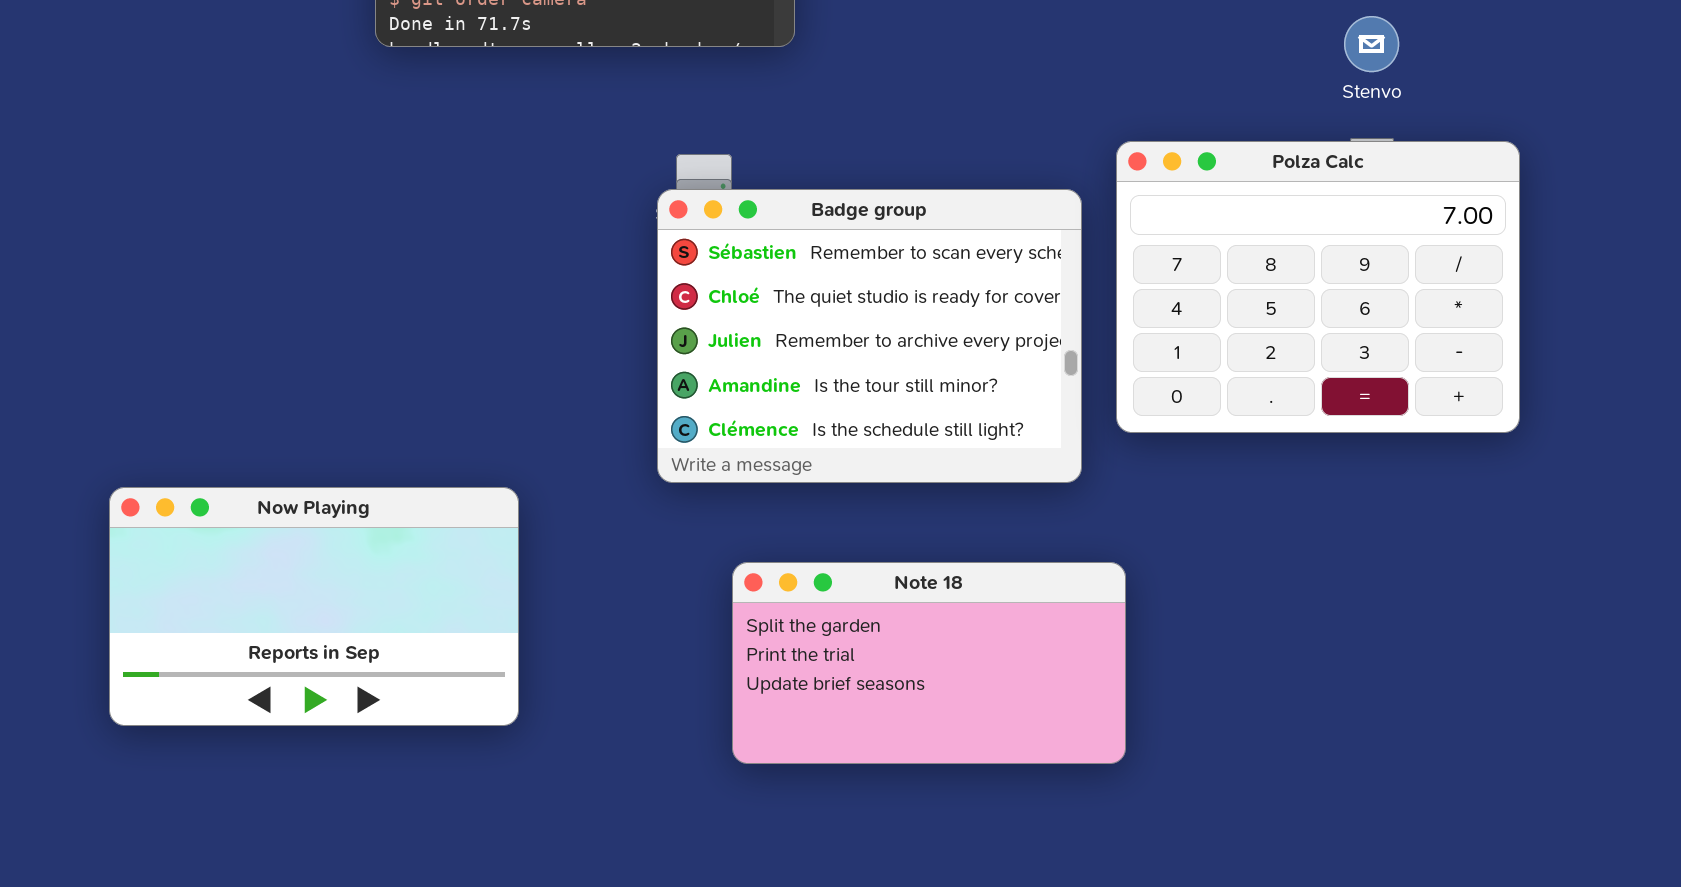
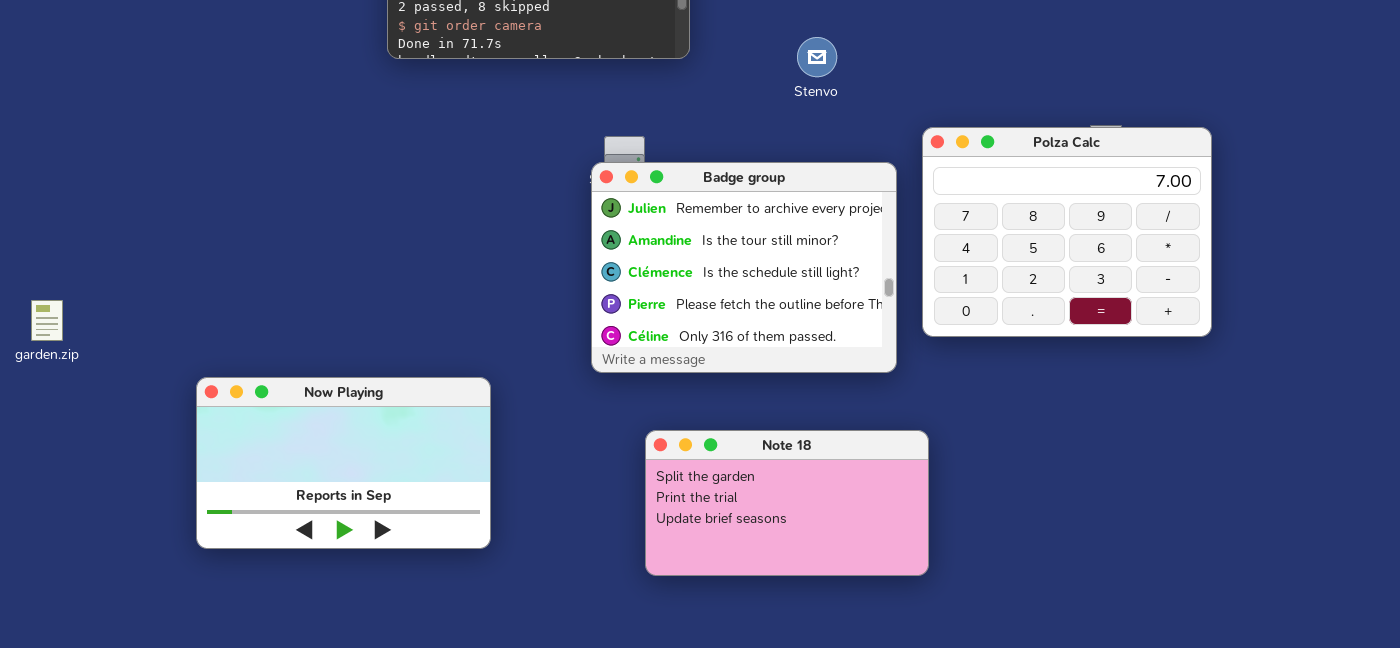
Stenvo: [1344,16,1399,72] -> [797,37,837,77], moved
Badge group: [657,189,1082,483] -> [591,162,897,373], scrolled down 2 rows

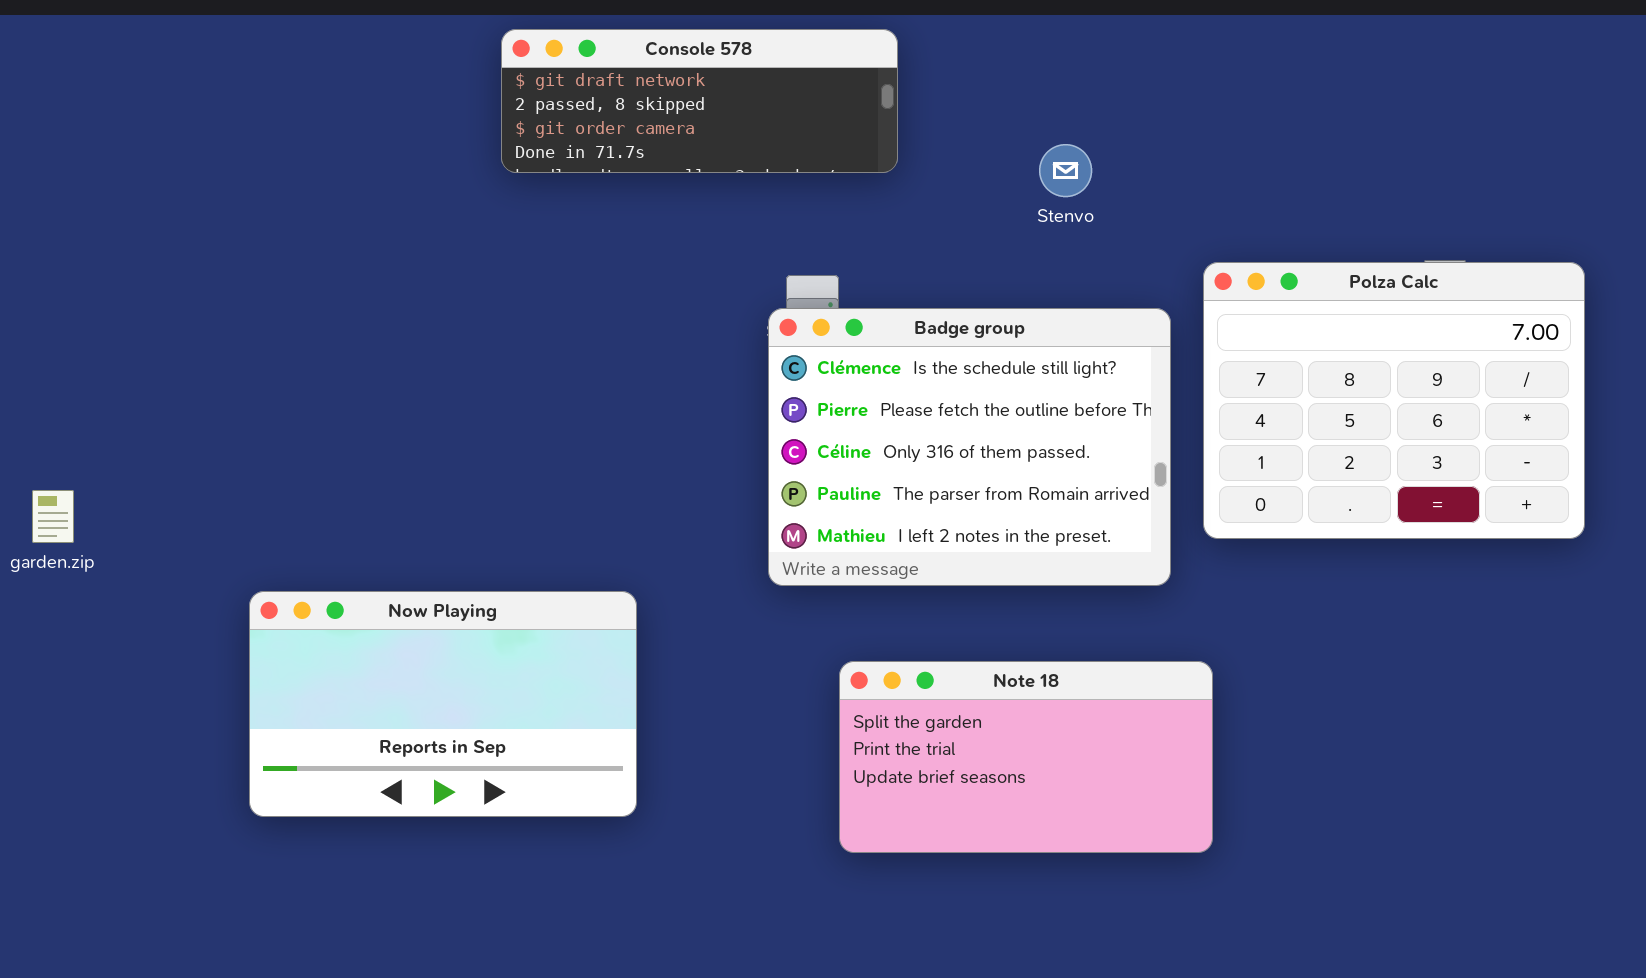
Badge group: [591,162,897,373] -> [768,308,1171,586], scrolled down 2 rows

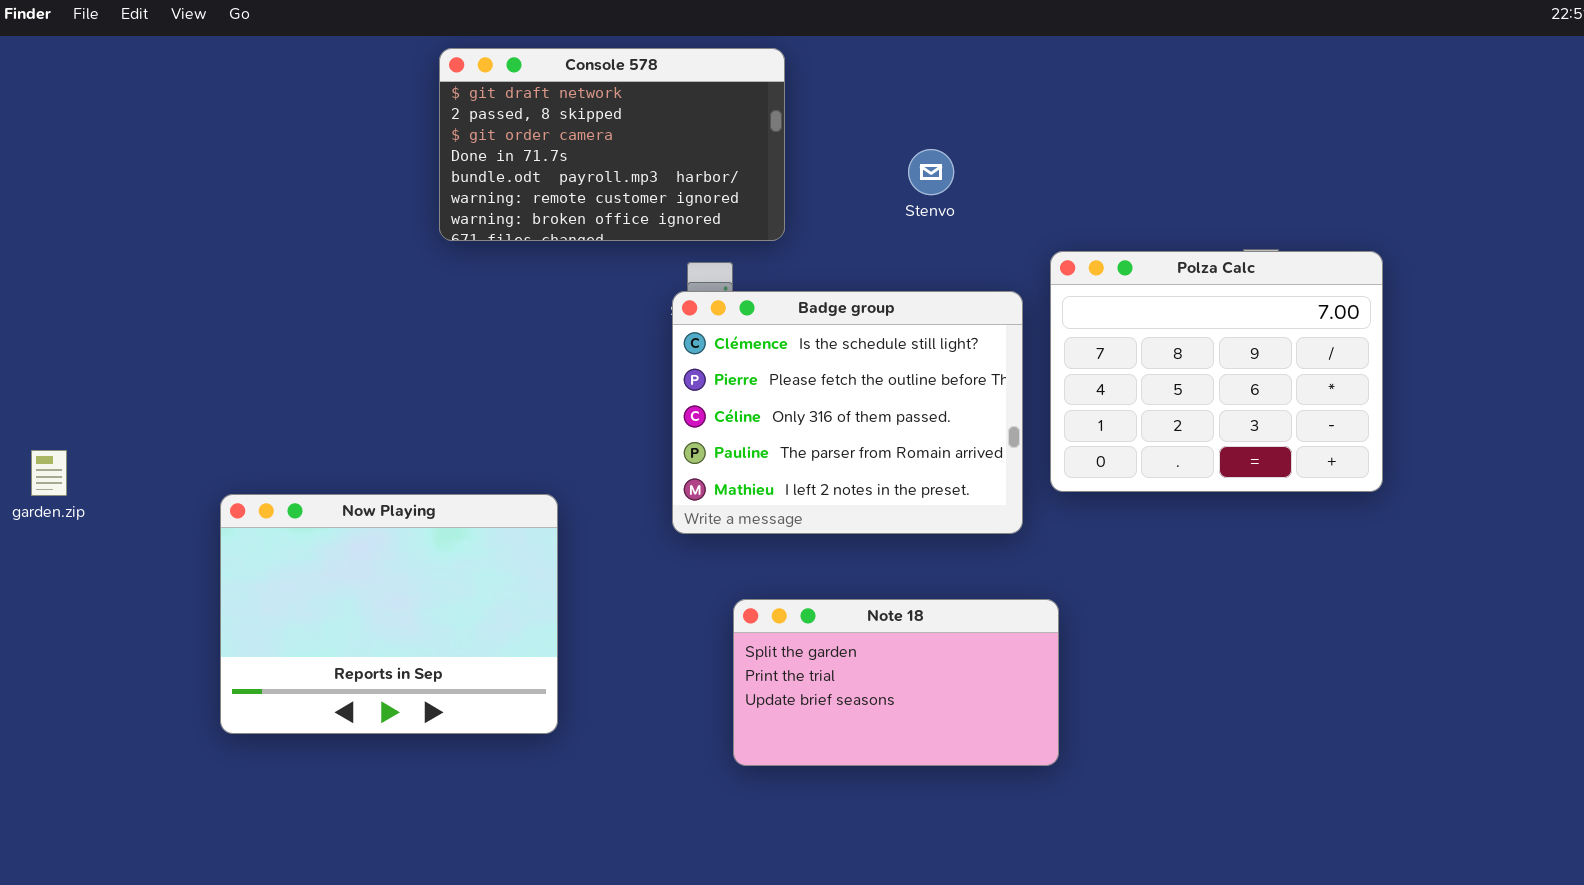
Console 578: [501,29,898,173] -> [439,48,785,241], resized
Now Playing: [249,591,637,817] -> [220,494,558,734], resized

